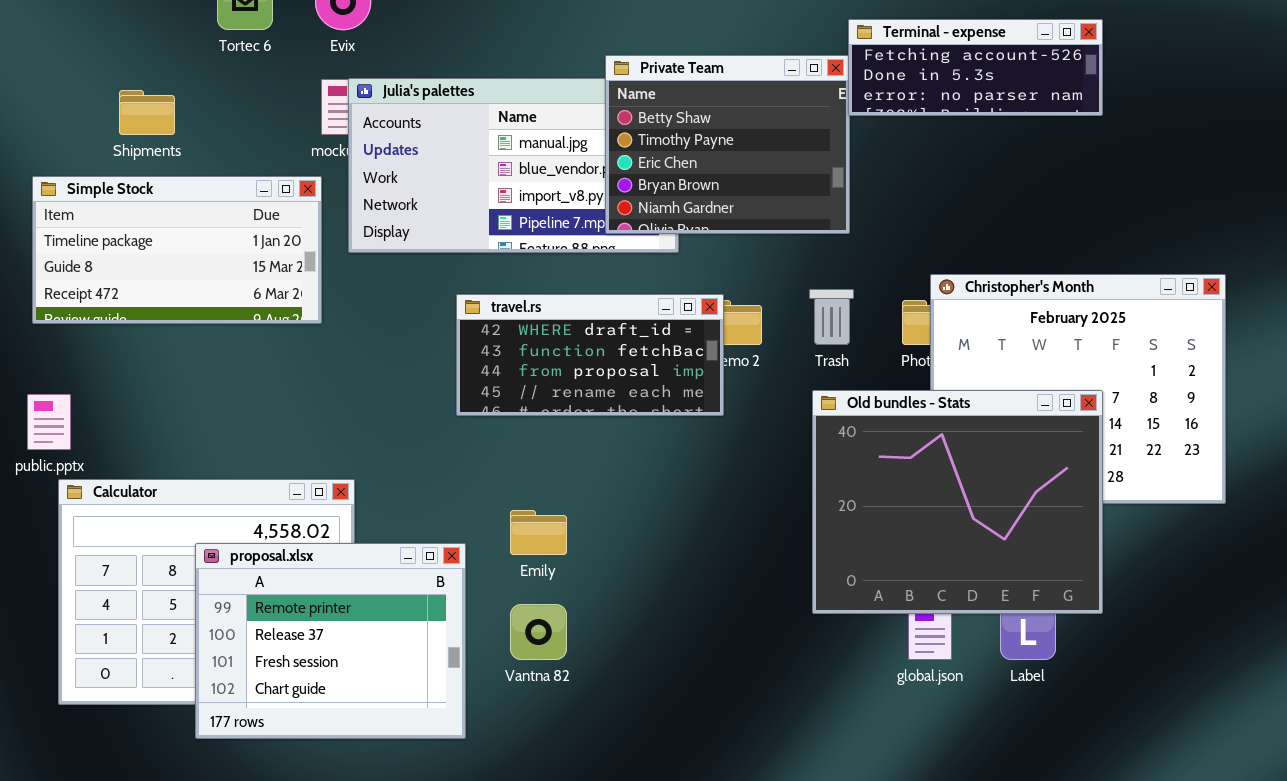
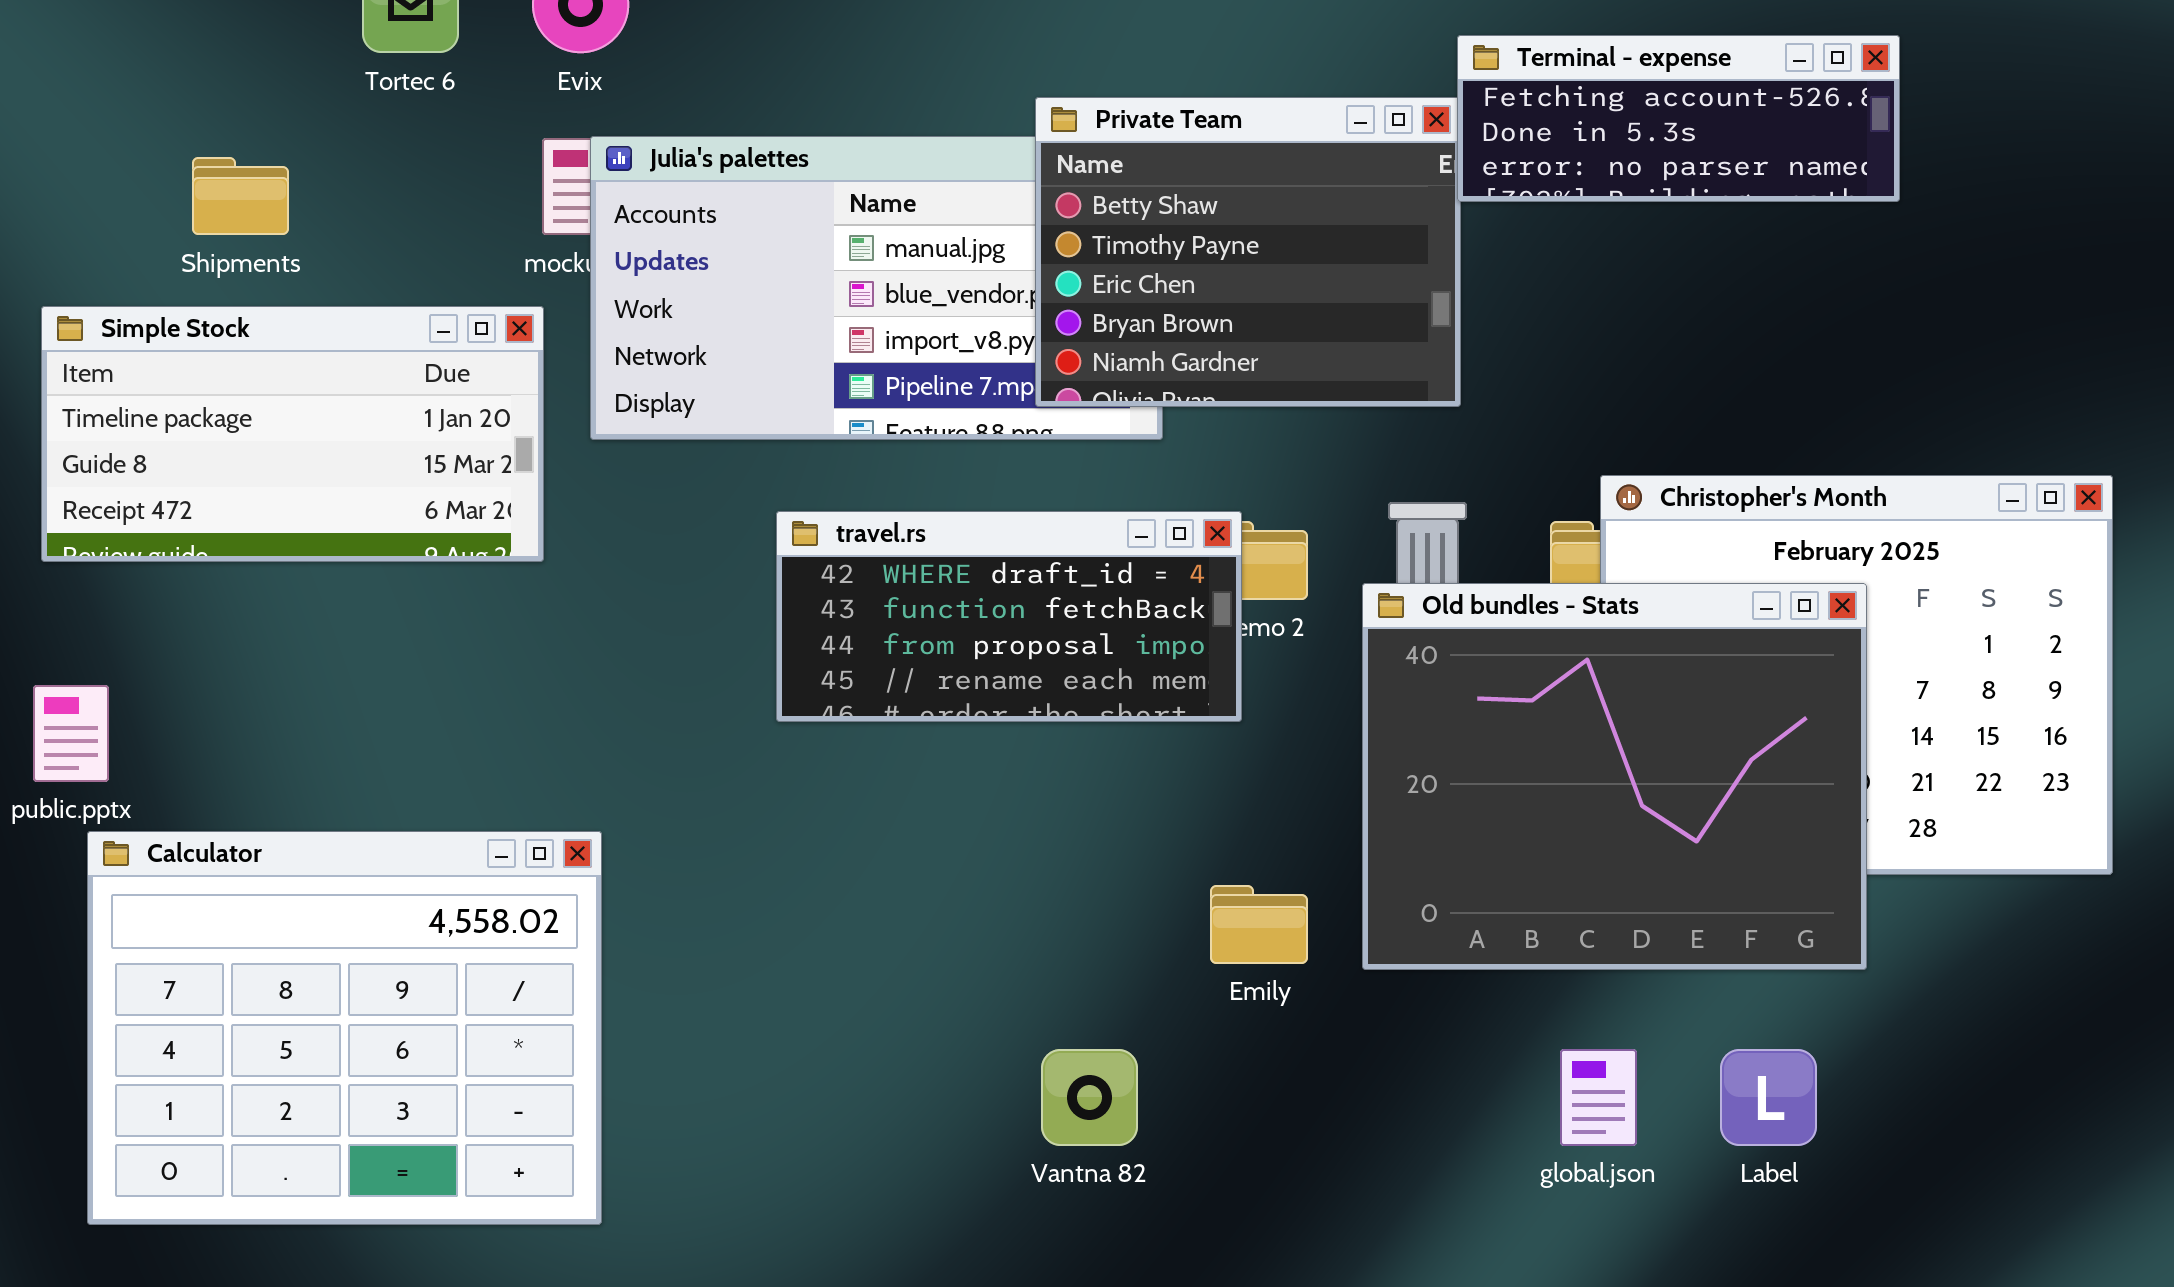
Old bundles - Stats: [812,390,1103,614] -> [1362,583,1867,970], moved
Emily: [510,510,567,555] -> [1210,885,1308,964], moved
proposal.xlsx: [195,543,466,739] -> none, closed
Vantna 82: [510,604,567,660] -> [1041,1049,1138,1146], moved

